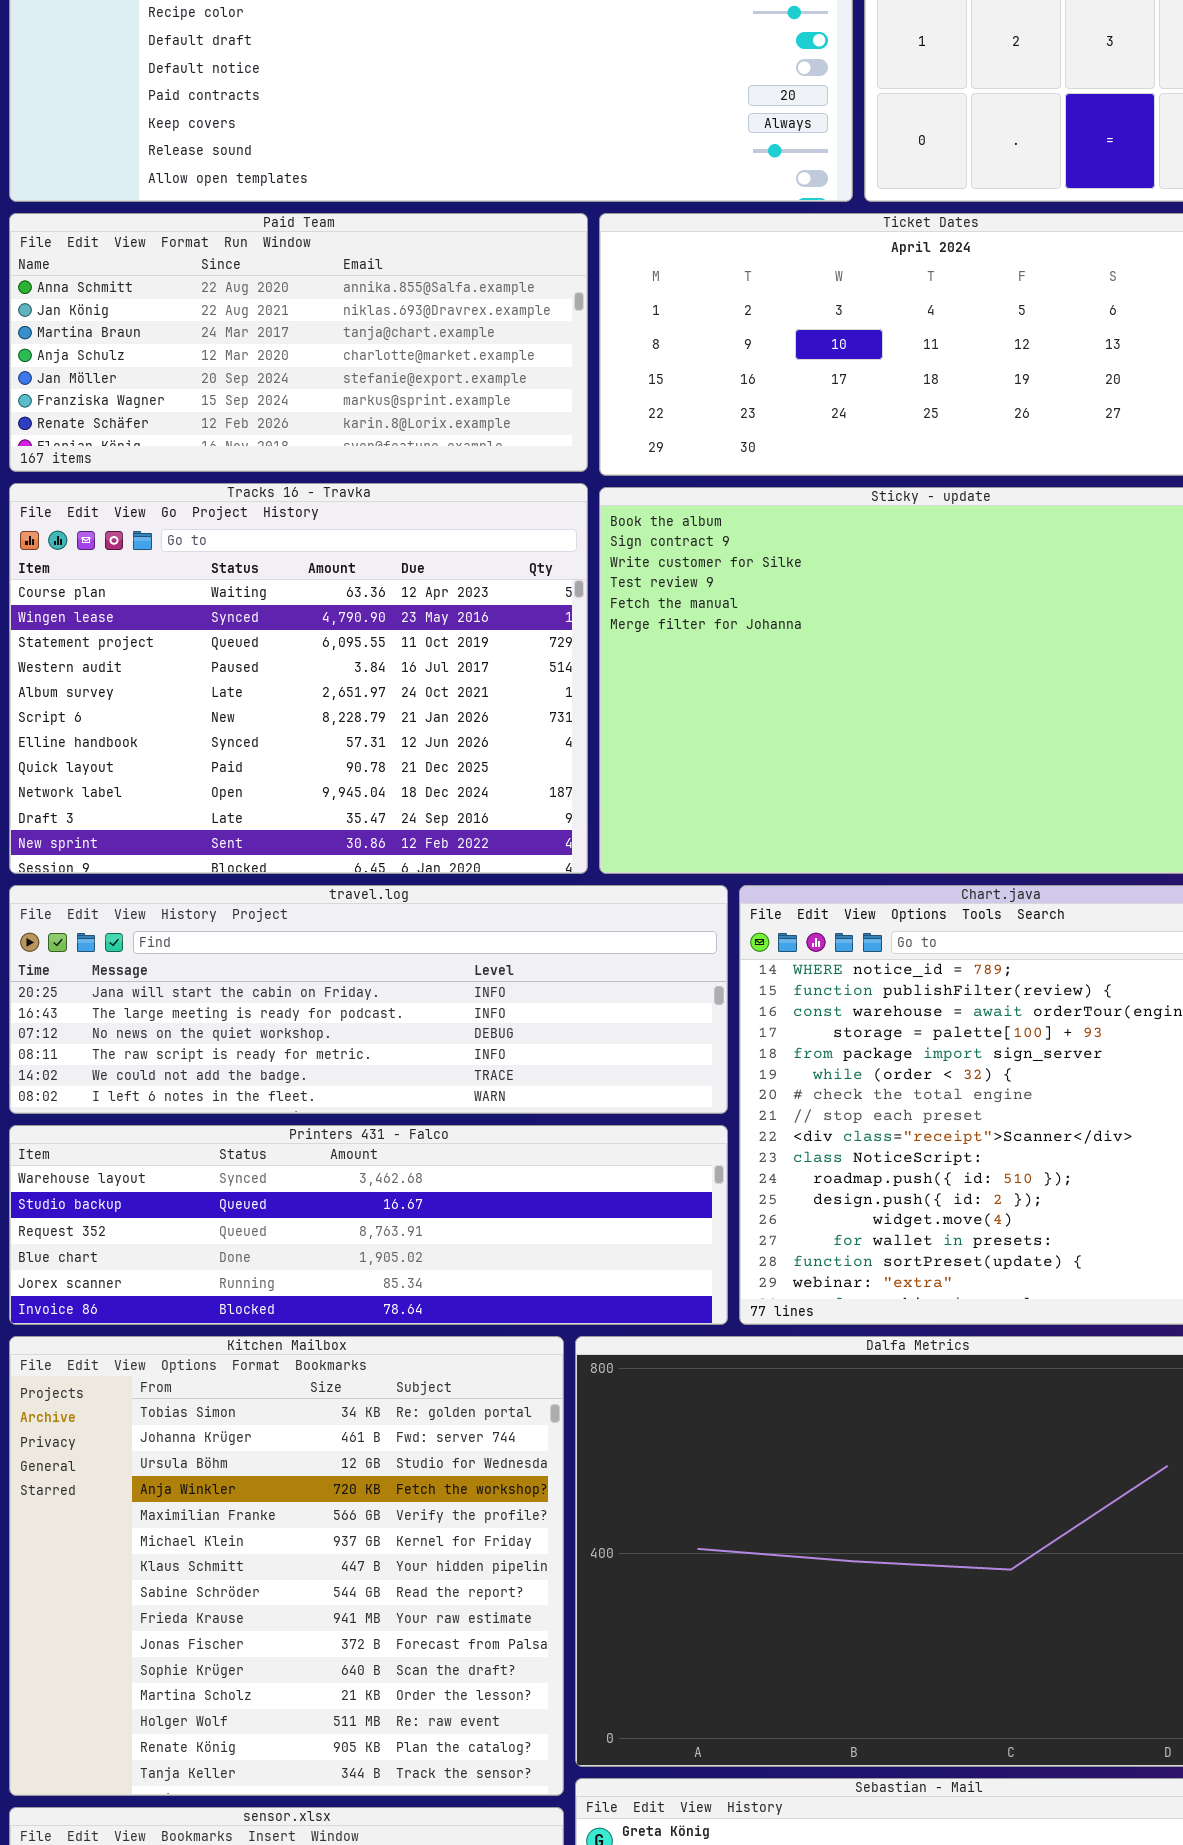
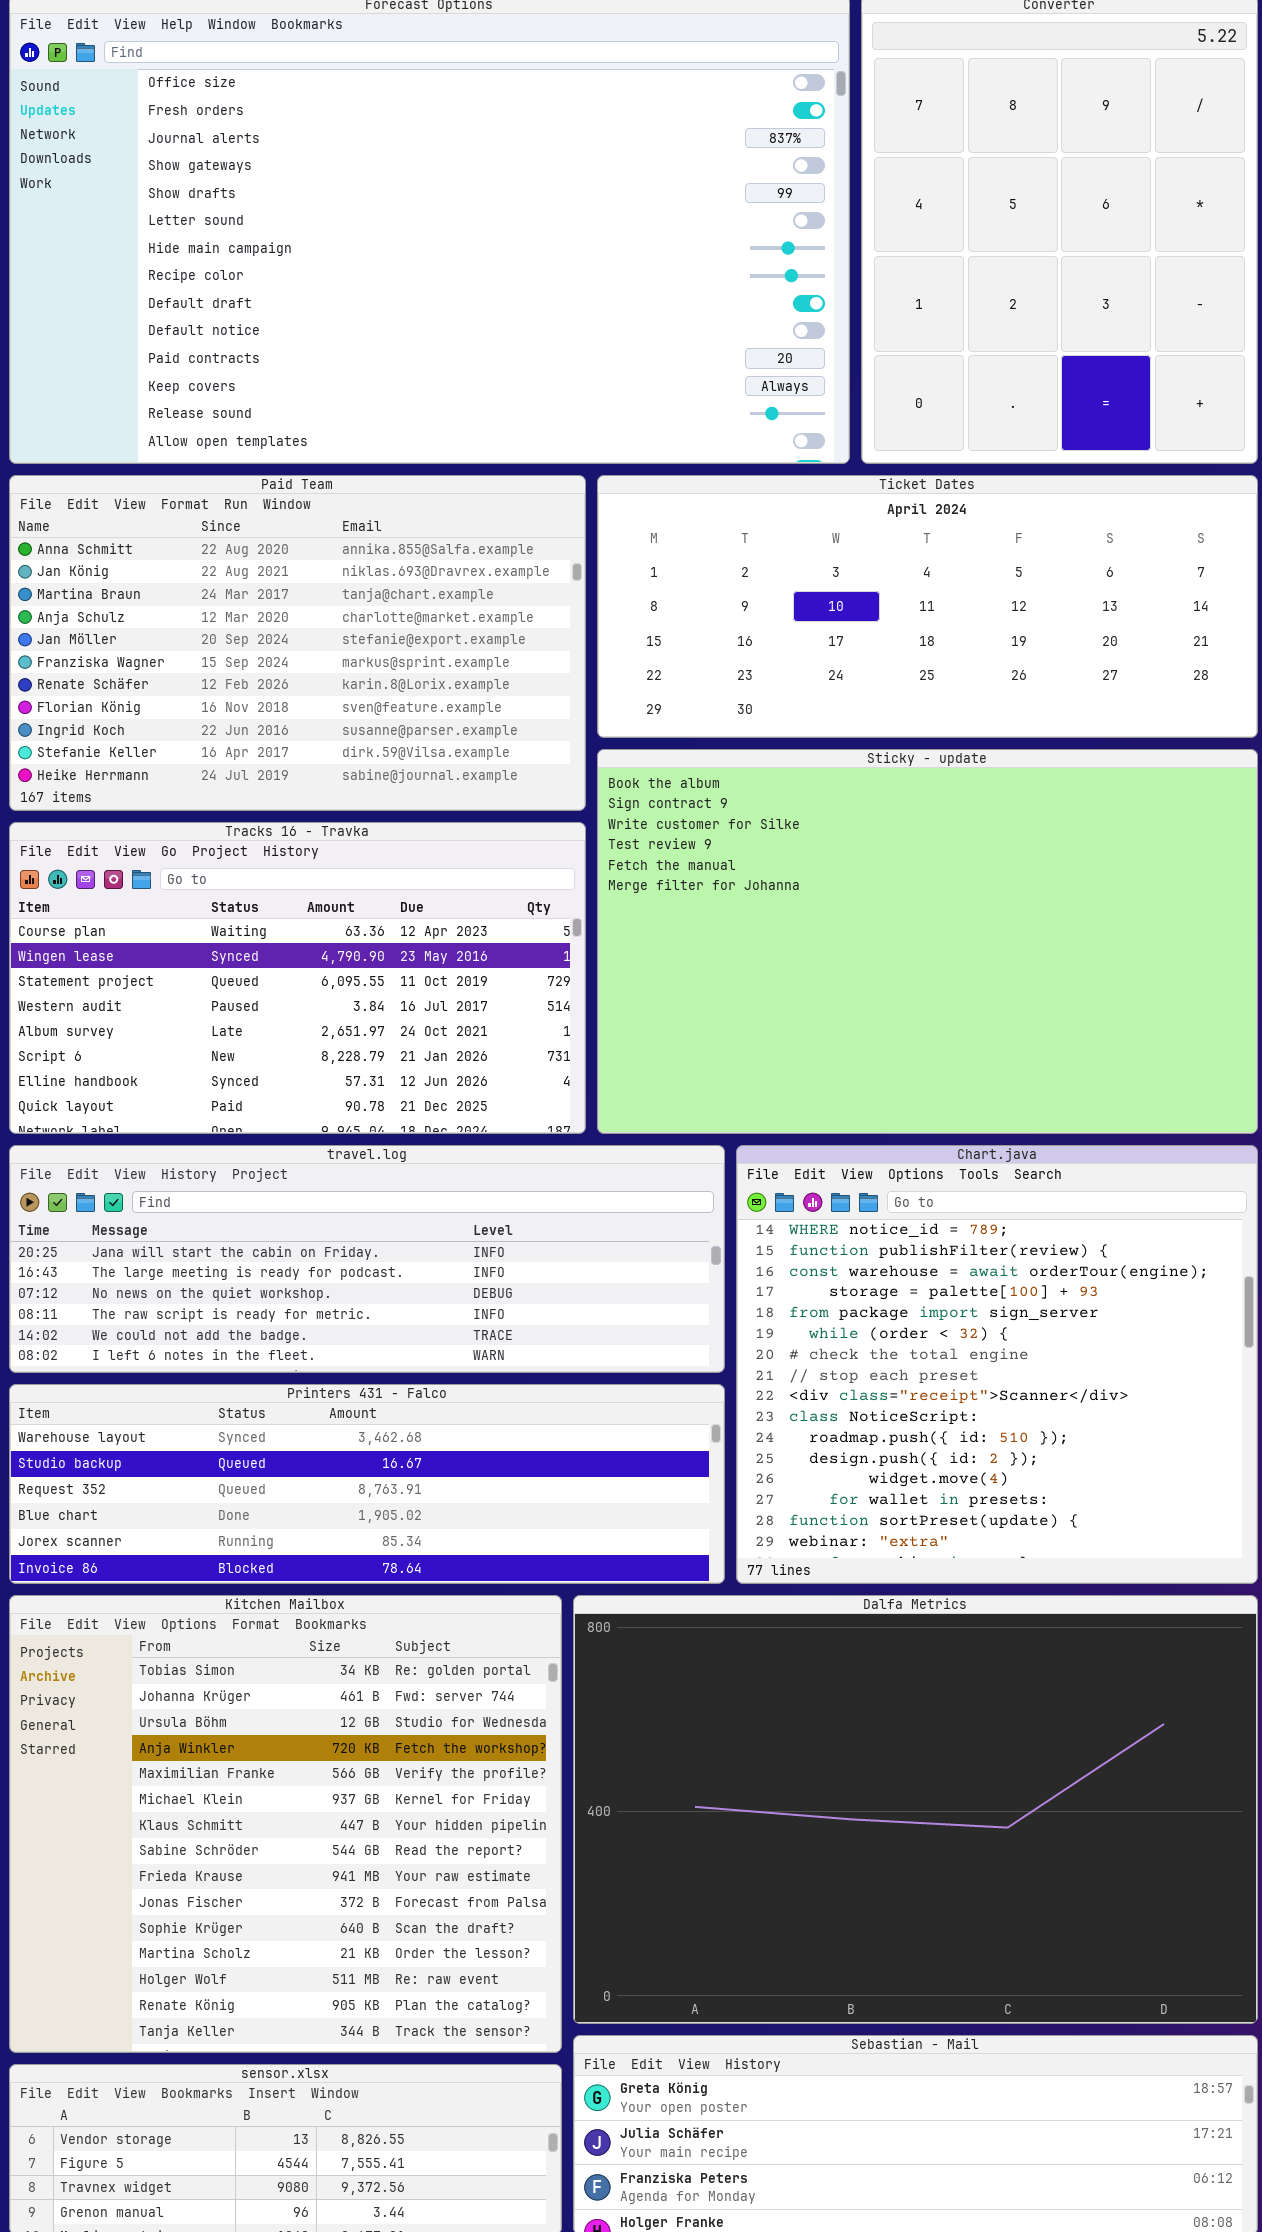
Paid Team: [9,213,588,472] -> [9,475,586,811], resized
Tracks 16 - Travka: [9,483,588,874] -> [9,822,586,1134], resized

